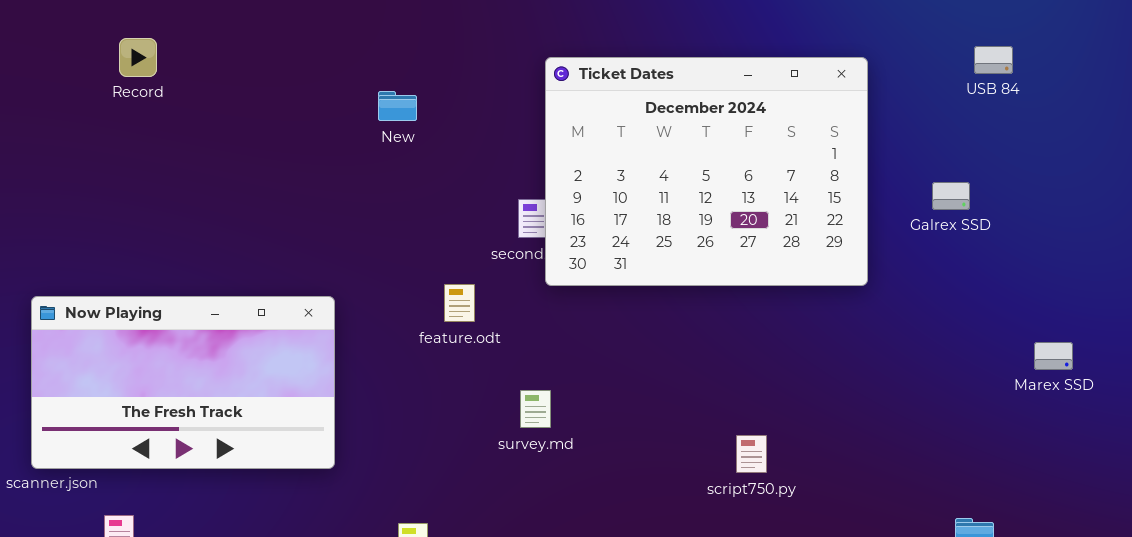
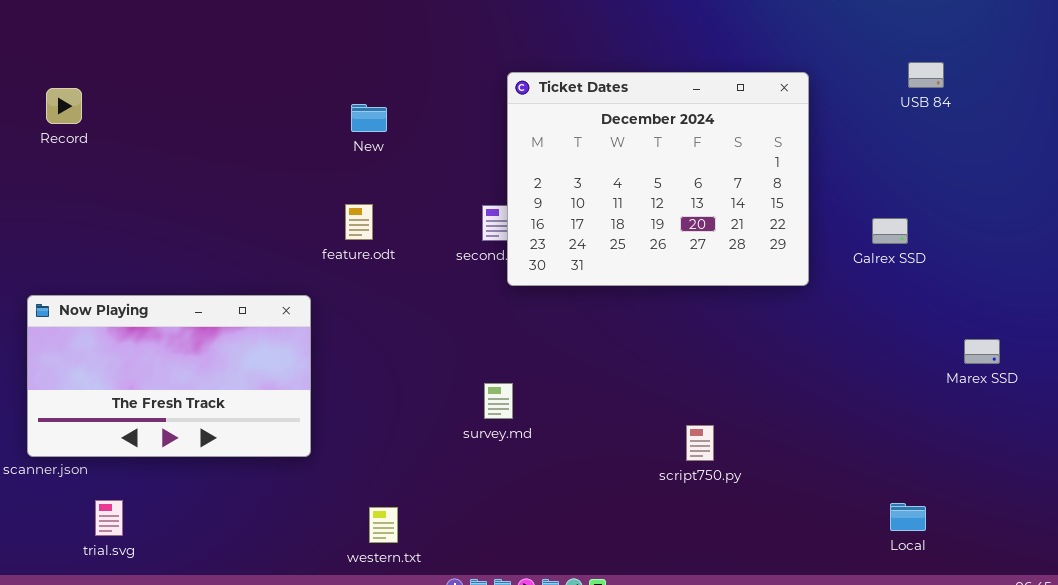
Record: [119,38,157,77] -> [46,88,82,124], moved
Galrex SSD: [932,182,970,210] -> [872,218,908,244], moved
feature.odt: [444,284,475,322] -> [345,204,373,240], moved

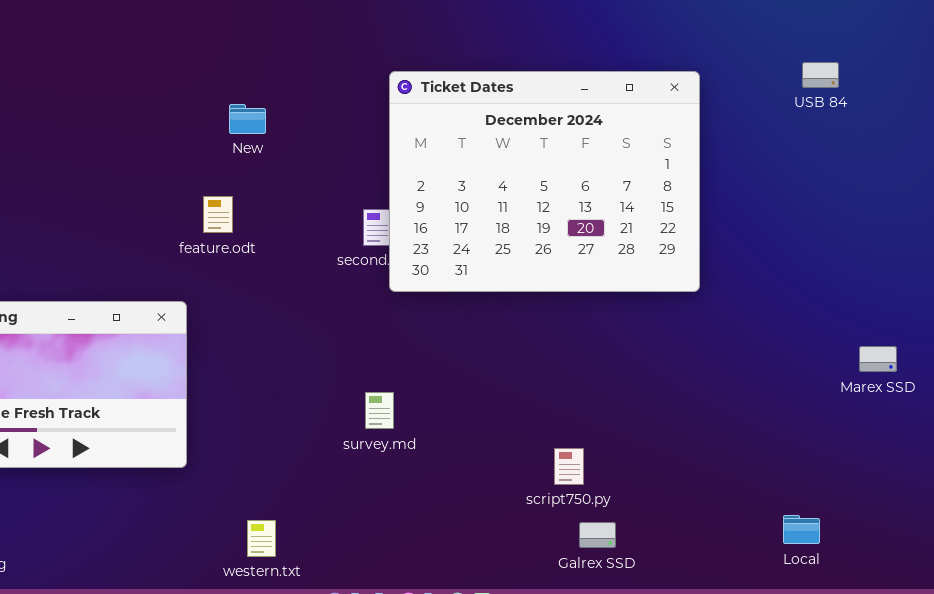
feature.odt: [345,204,373,240] -> [203,196,233,233], moved
Galrex SSD: [872,218,908,244] -> [579,522,616,548], moved
script750.py: [686,425,714,461] -> [554,448,584,485], moved

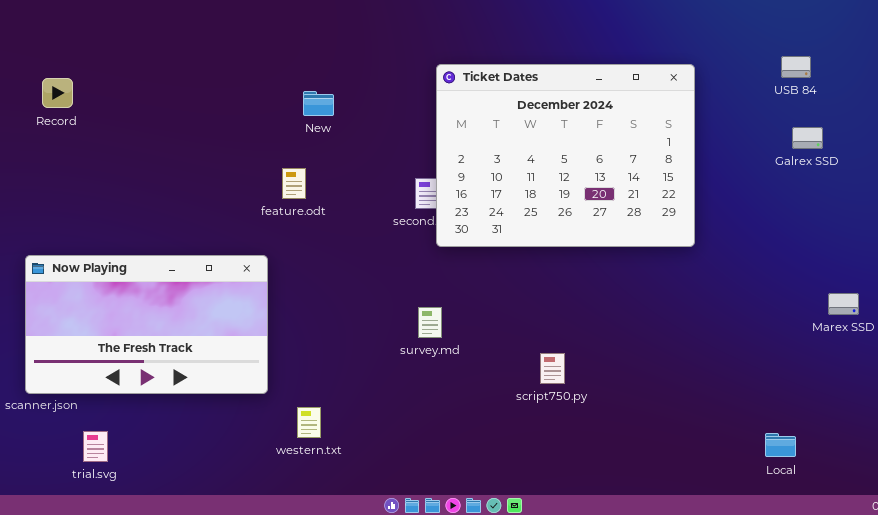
survey.md: [365,392,394,429] -> [418,307,442,338], moved
script750.py: [554,448,584,485] -> [540,353,565,384], moved
western.txt: [247,520,276,557] -> [297,407,321,438], moved
Galrex SSD: [579,522,616,548] -> [792,127,823,149], moved

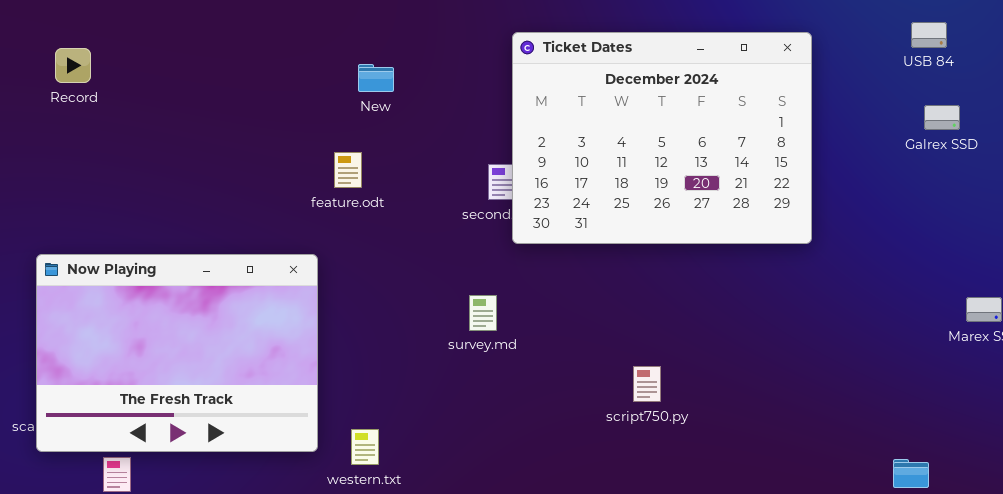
Now Playing: [25,255,268,394] -> [36,254,318,452], resized
survey.md: [418,307,442,338] -> [469,295,497,331], moved

